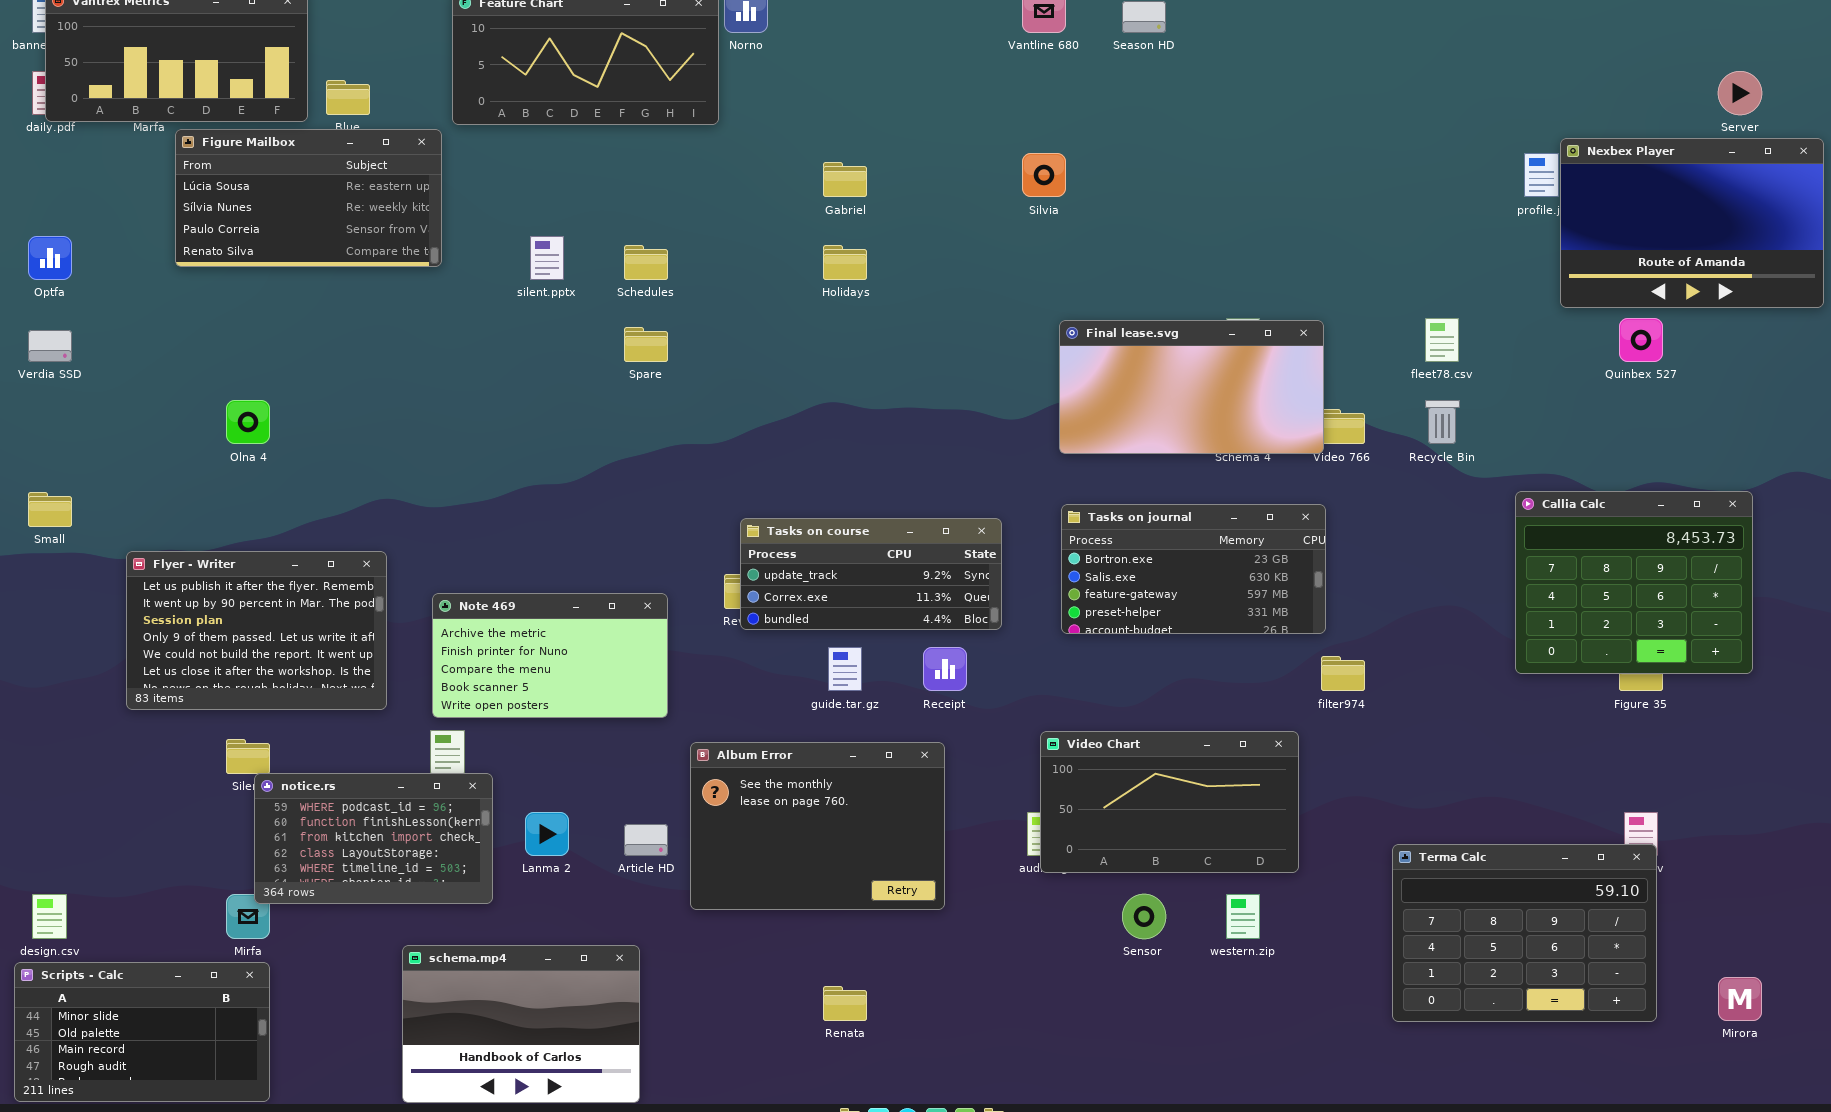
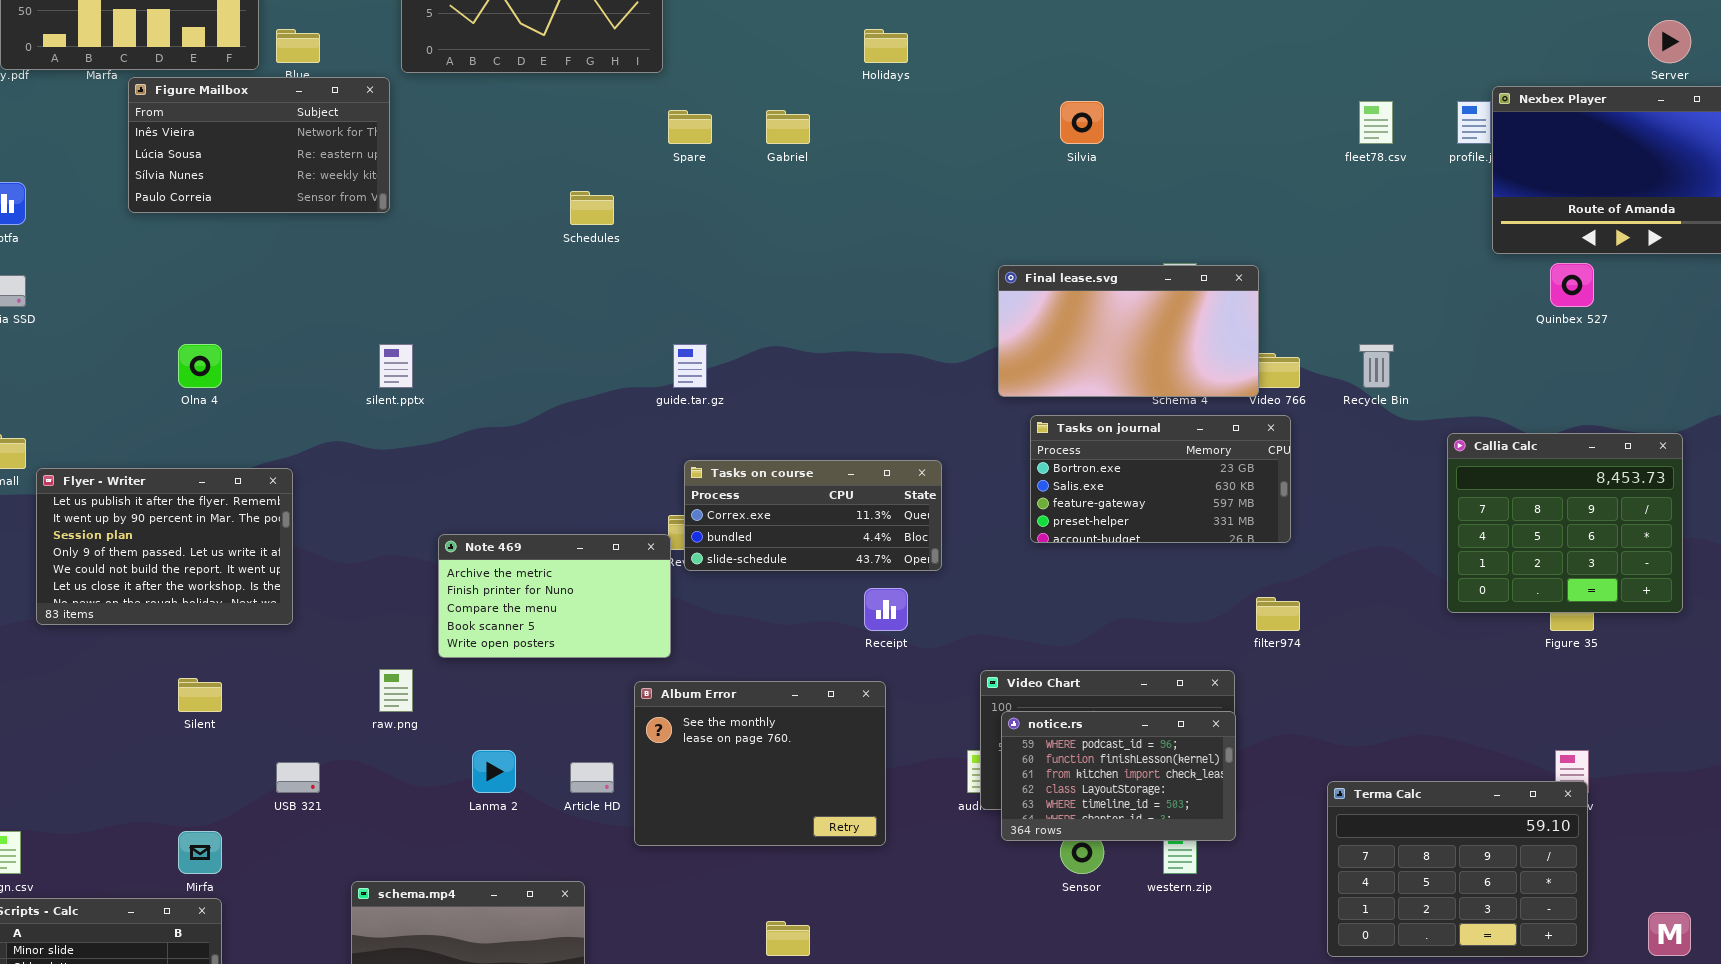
Figure Mailbox: [175,129,442,267] -> [128,77,390,213], scrolled up 1 row
Silvia: [1022,153,1066,197] -> [1060,101,1104,144], moved
silent.pptx: [530,236,564,280] -> [379,344,413,388], moved
Holidays: [823,245,867,280] -> [864,29,908,63], moved
fleet78.csv: [1425,318,1459,362] -> [1359,101,1393,144], moved
Spare: [624,327,668,362] -> [668,110,712,144], moved
Tasks on journal: [1061,504,1326,634] -> [1030,415,1291,543], moved
Tasks on course: [740,518,1002,630] -> [684,460,942,571], scrolled down 1 row
Flyer - Writer: [126,551,387,710] -> [36,468,293,625], moved
Note 469: [432,593,668,718] -> [438,534,671,658], moved
guide.tar.gz: [828,647,862,691] -> [673,344,707,388], moved
notice.rs: [254,773,493,904] -> [1001,711,1236,841], moved

